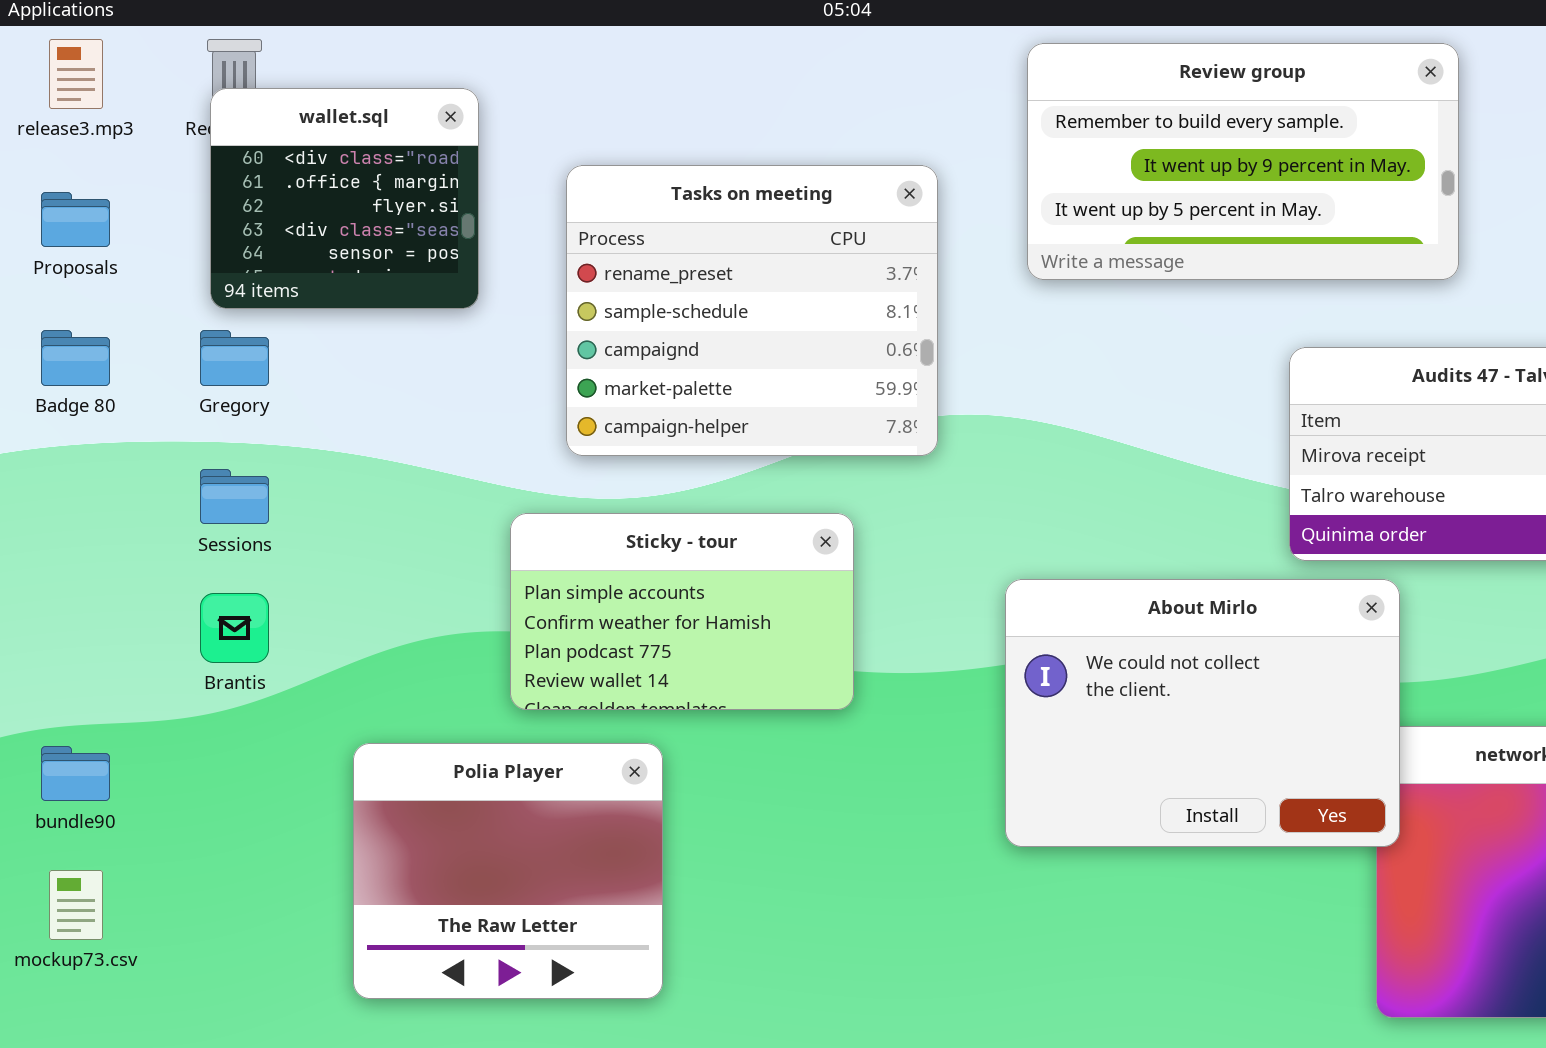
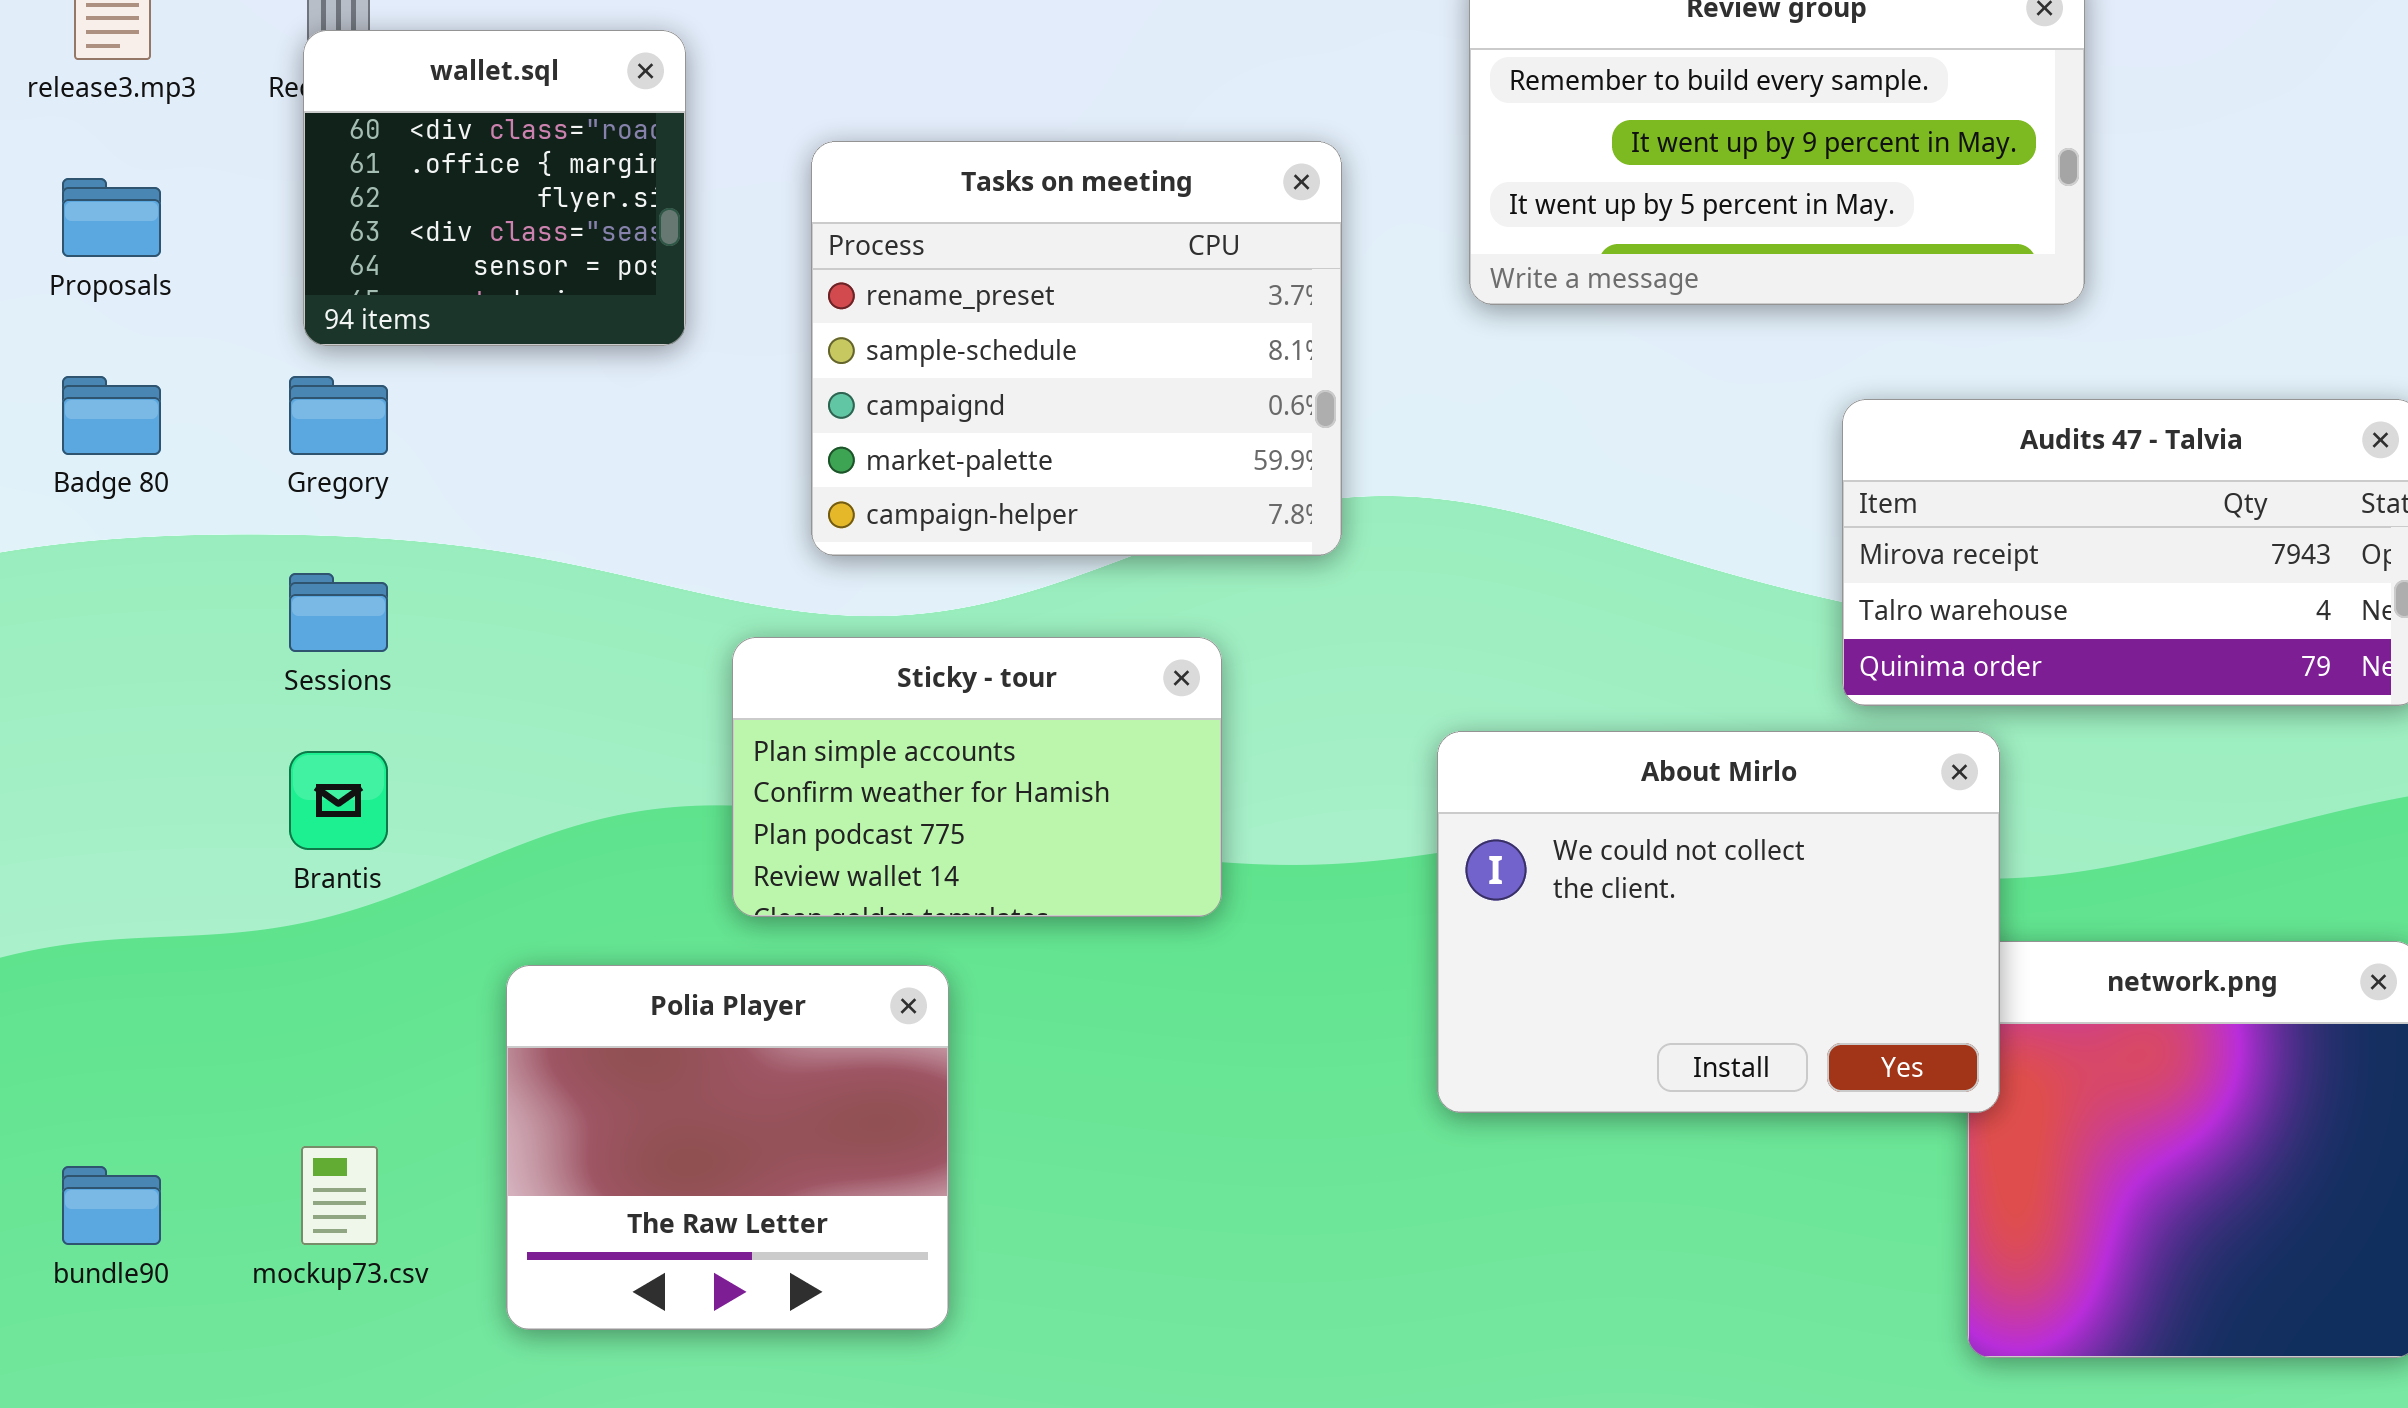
bundle90: [41,746,110,801] -> [62,1166,161,1245], moved
mockup73.csv: [49,870,103,940] -> [301,1146,378,1245], moved

